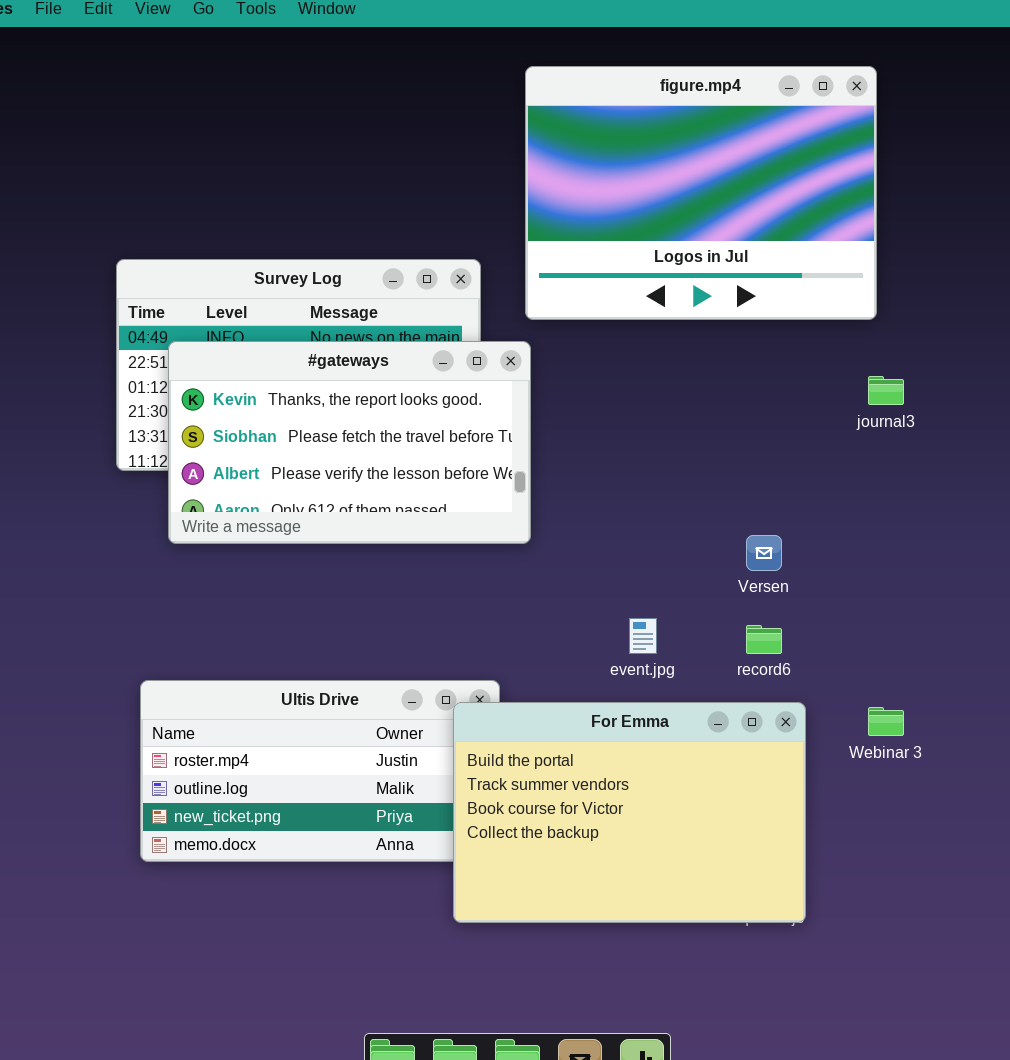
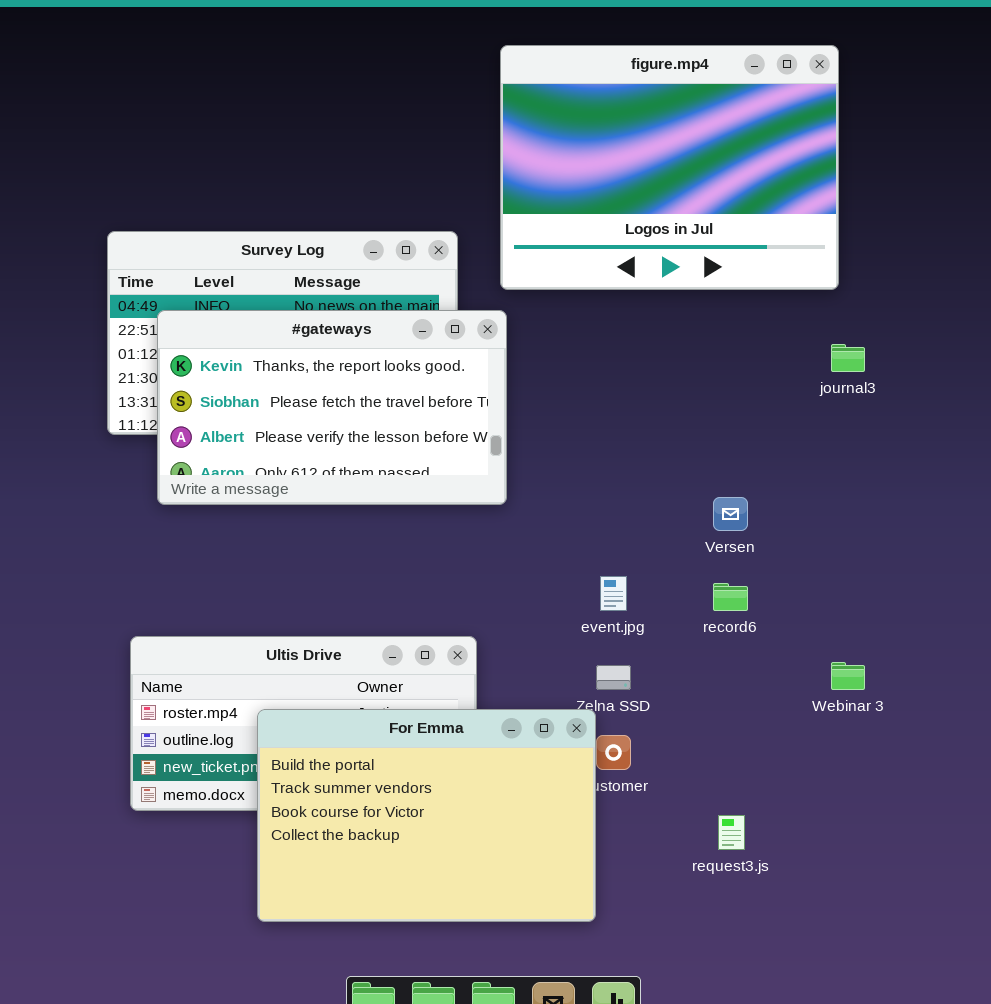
For Emma: [453,702,806,923] -> [257,709,596,922], moved

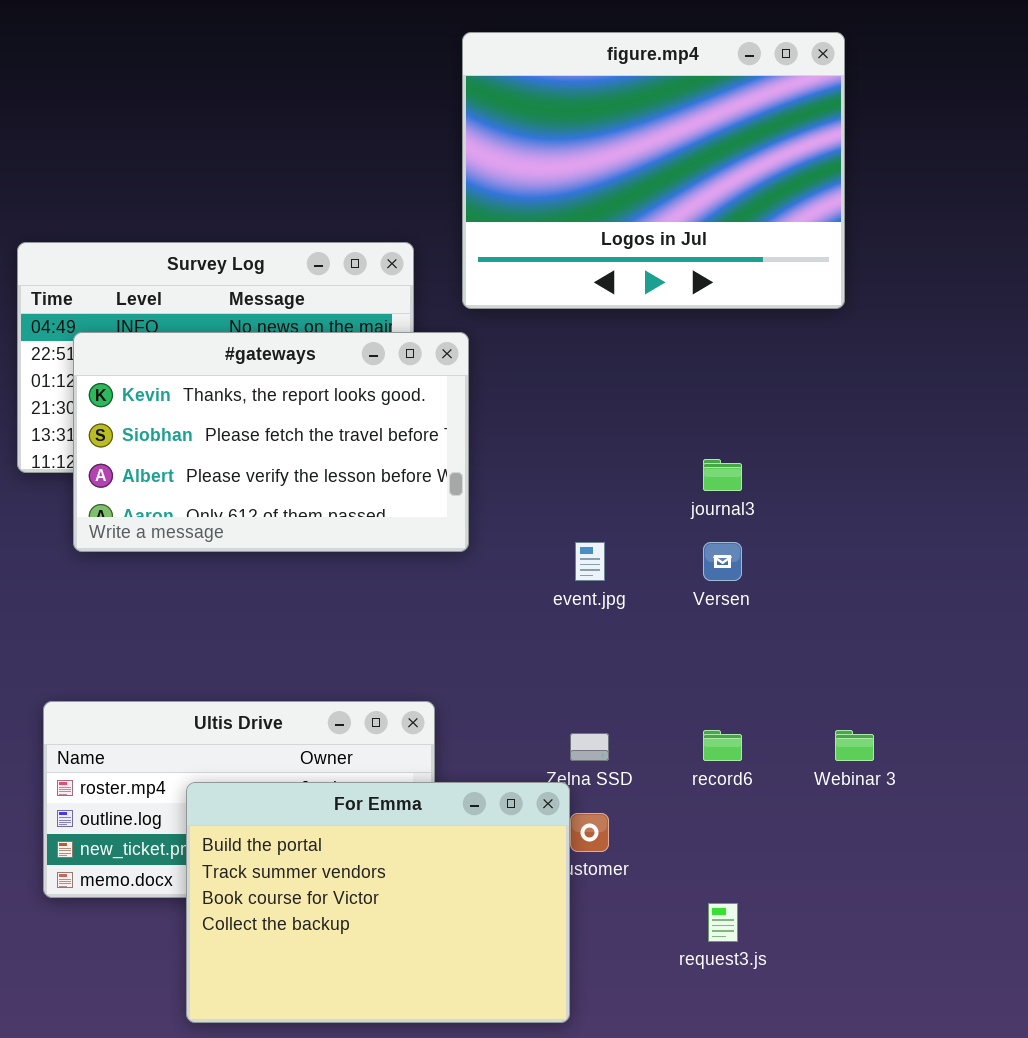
journal3: [831,344,865,372] -> [703,459,742,491], moved
event.jpg: [600,576,627,611] -> [575,542,605,581], moved
record6: [713,583,748,611] -> [703,730,742,761], moved

